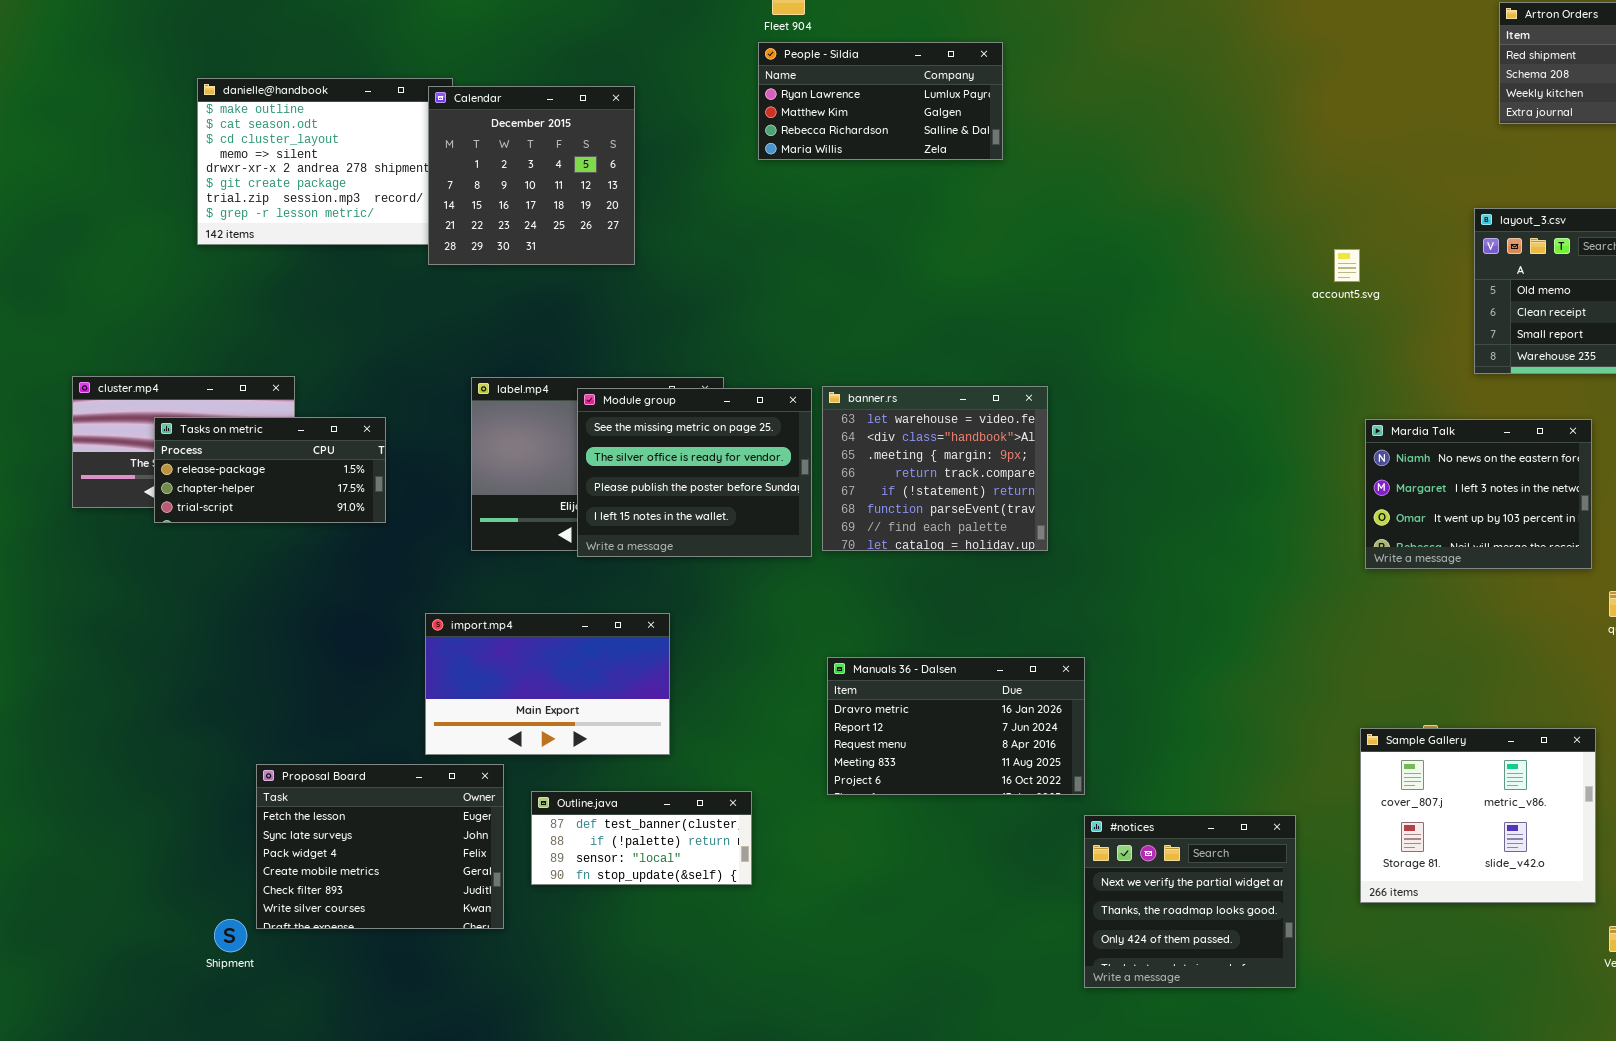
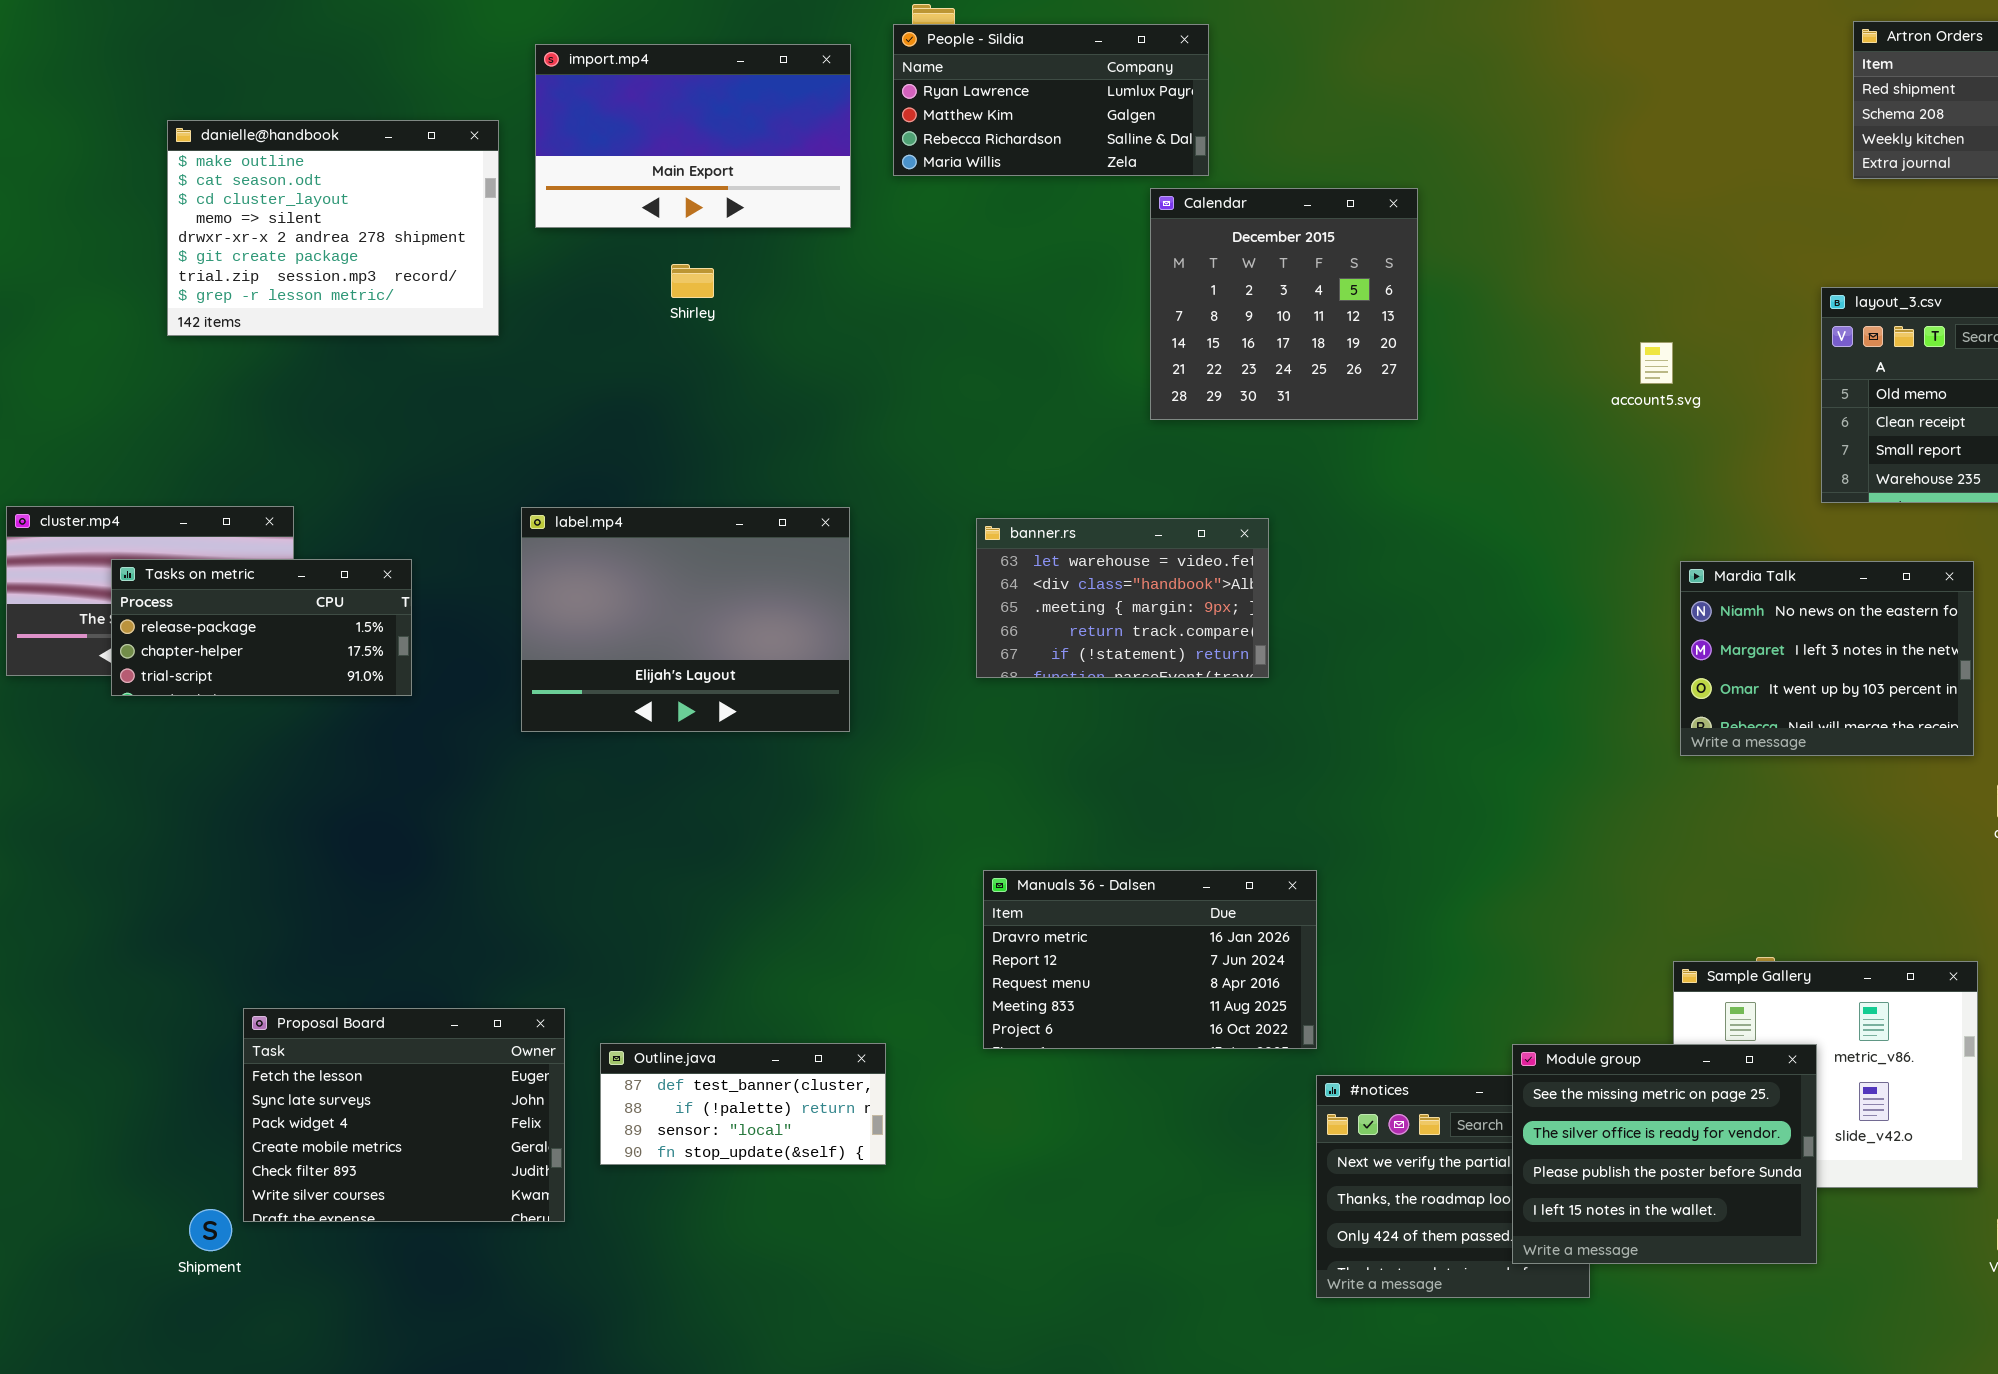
People - Sildia: [758,42,1003,160] -> [893,24,1209,176], moved
Calendar: [428,86,635,265] -> [1150,188,1418,420], moved
banner.rs: [822,386,1048,551] -> [976,518,1269,678], resized
Module group: [577,388,812,557] -> [1512,1044,1817,1264], moved
import.mp4: [425,613,670,755] -> [535,44,851,228], moved

